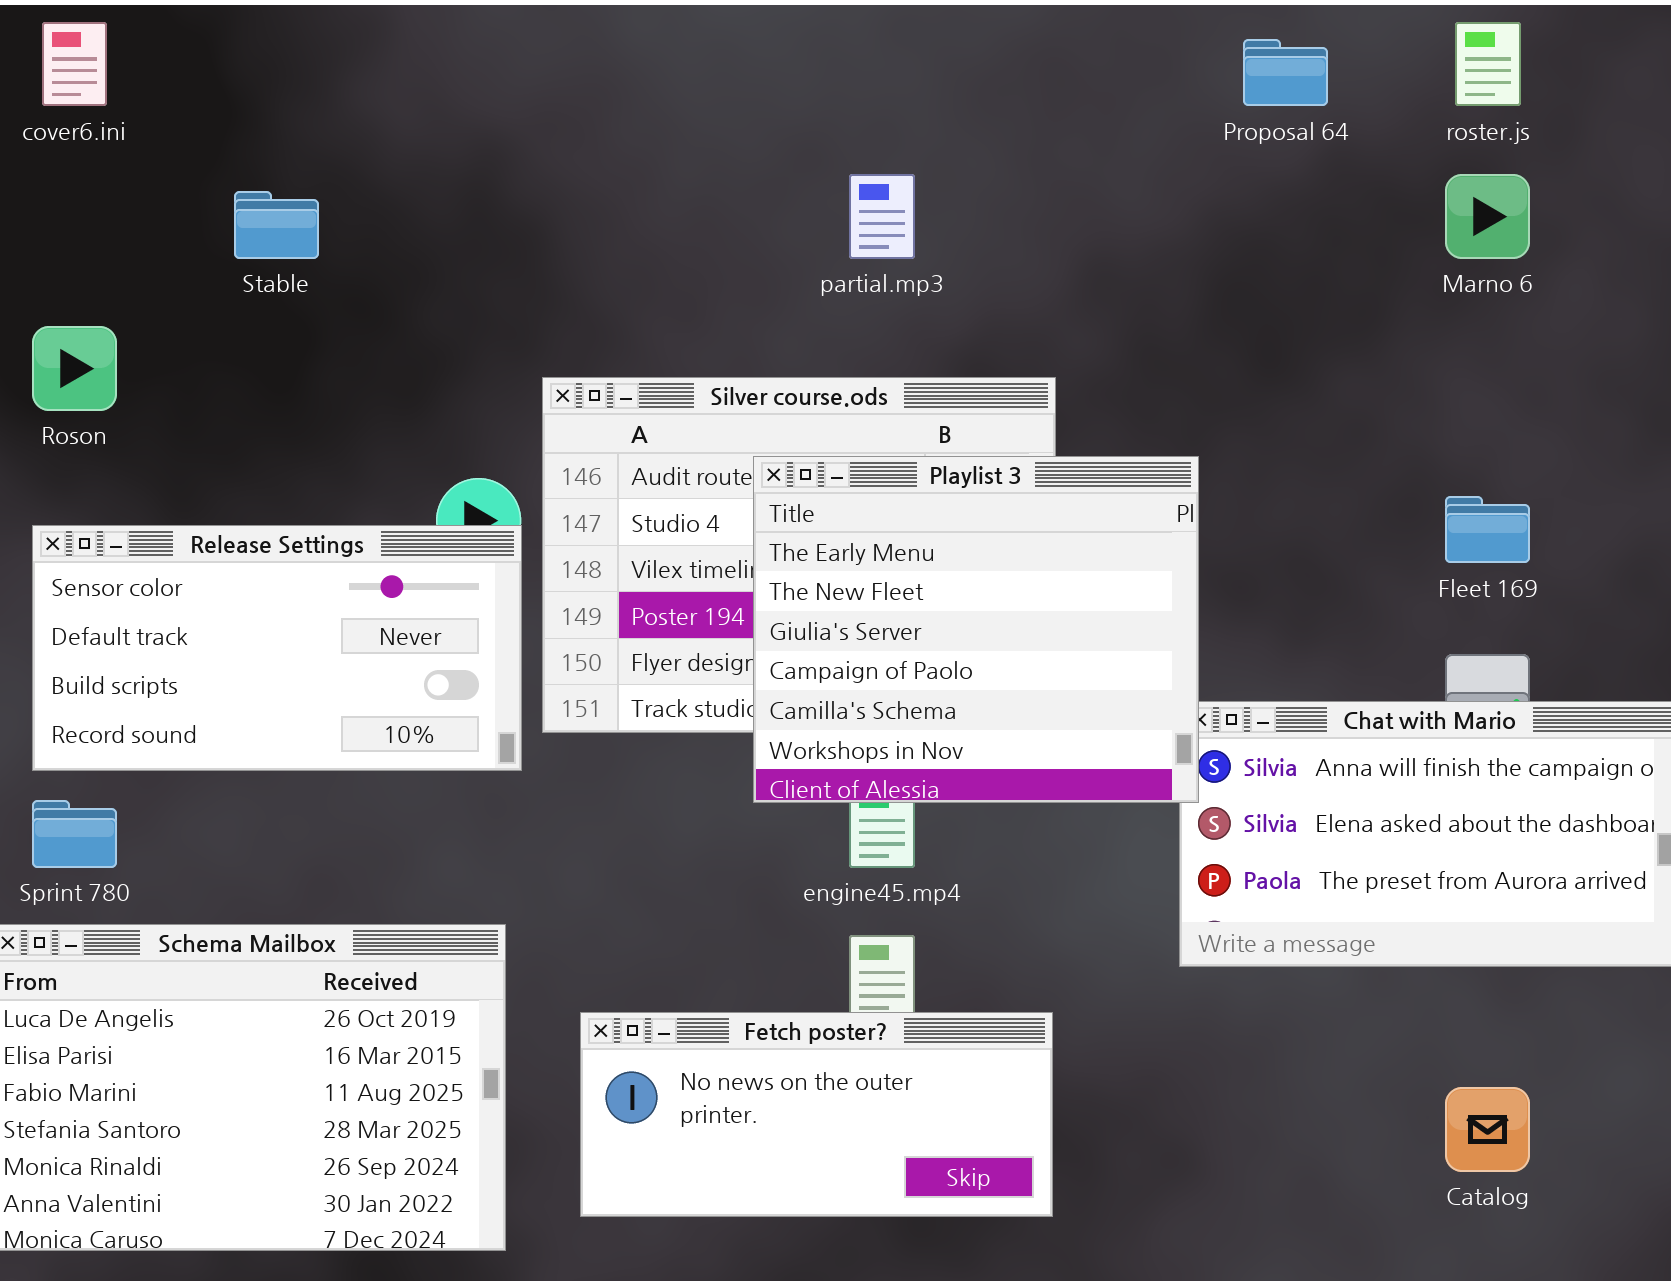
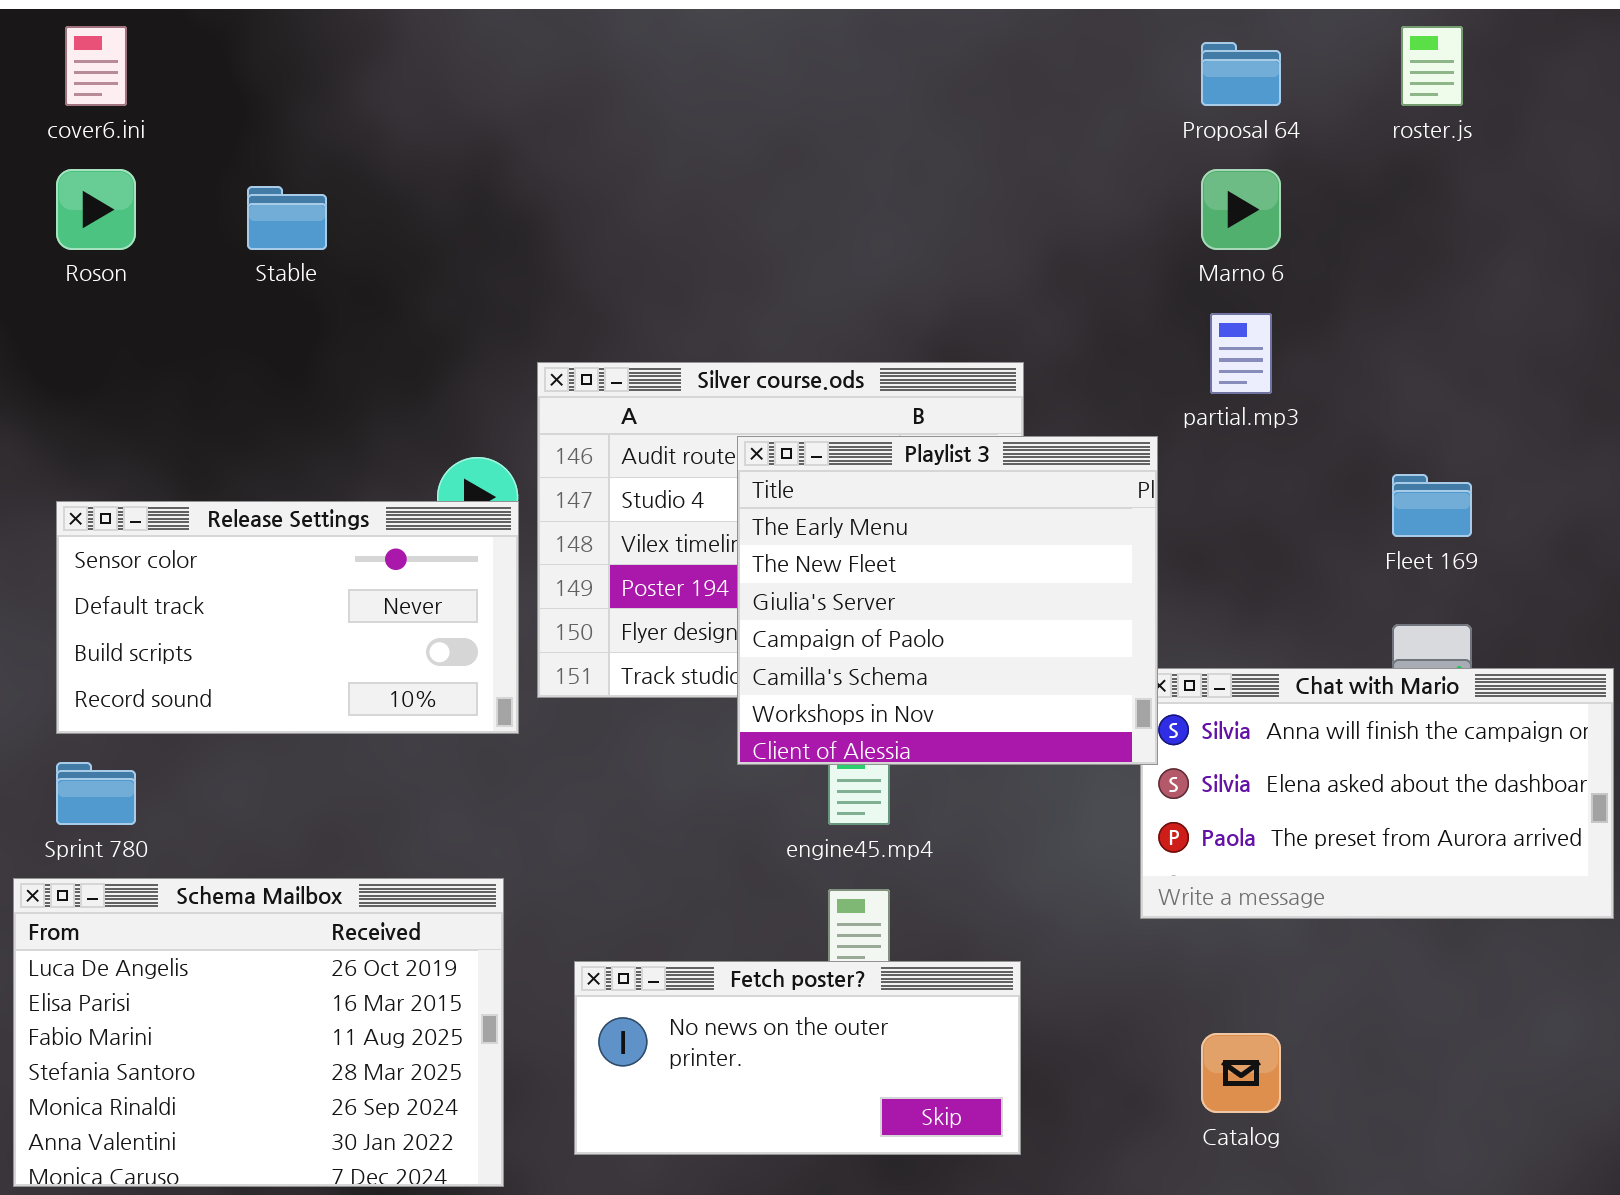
partial.mp3: [849,174,915,259] -> [1210,313,1272,394], moved
Marno 6: [1445,174,1530,259] -> [1201,169,1281,250], moved
Roson: [32,326,117,411] -> [56,169,136,250], moved
Catalog: [1445,1087,1530,1172] -> [1201,1033,1281,1113], moved

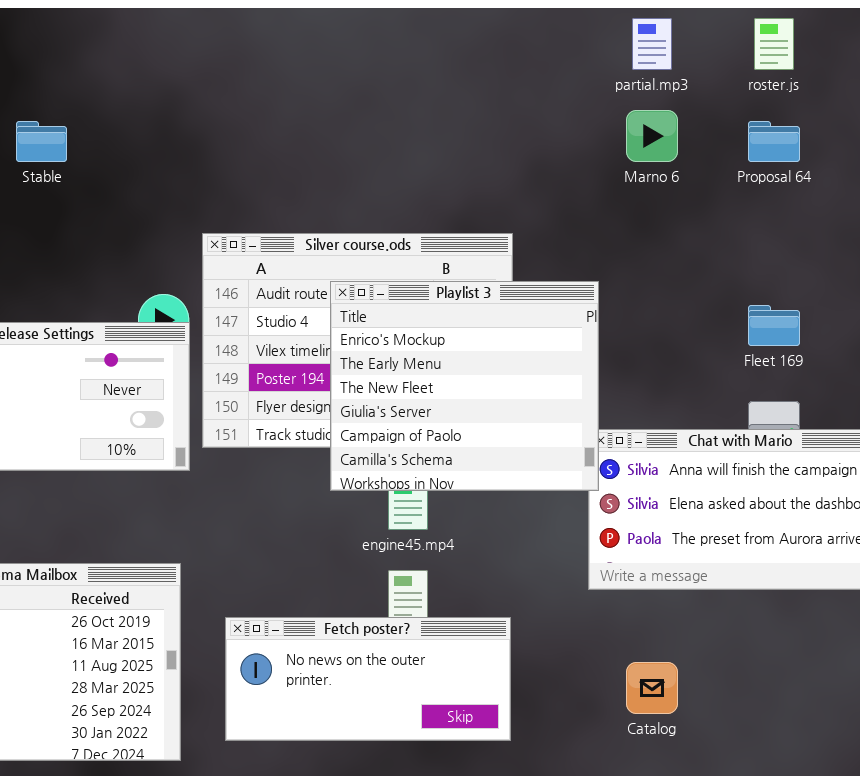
Proposal 64: [1201,42,1281,106] -> [748,121,800,162], moved
partial.mp3: [1210,313,1272,394] -> [632,18,672,70], moved
Playlist 3: [737,436,1158,765] -> [330,281,599,491], scrolled up 1 row

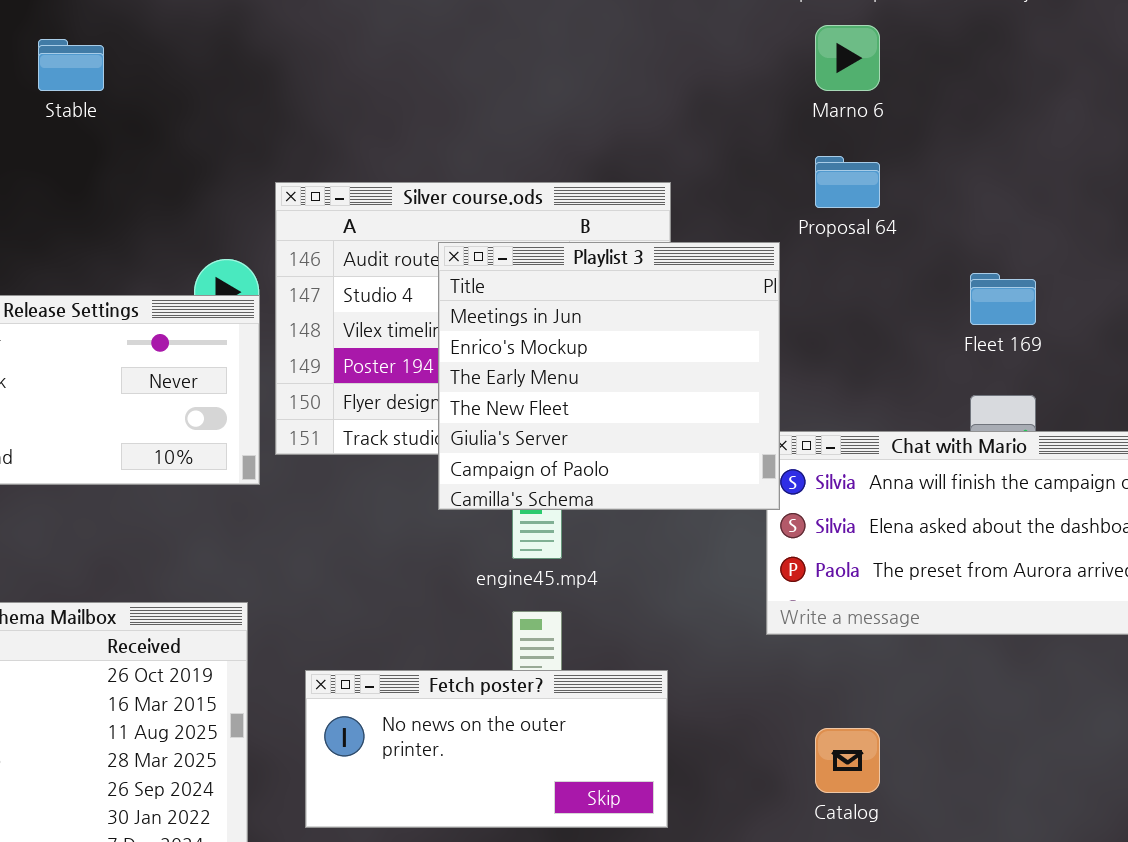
Proposal 64: [748,121,800,162] -> [815,156,880,208], moved
Playlist 3: [330,281,599,491] -> [438,242,780,510], scrolled up 1 row

